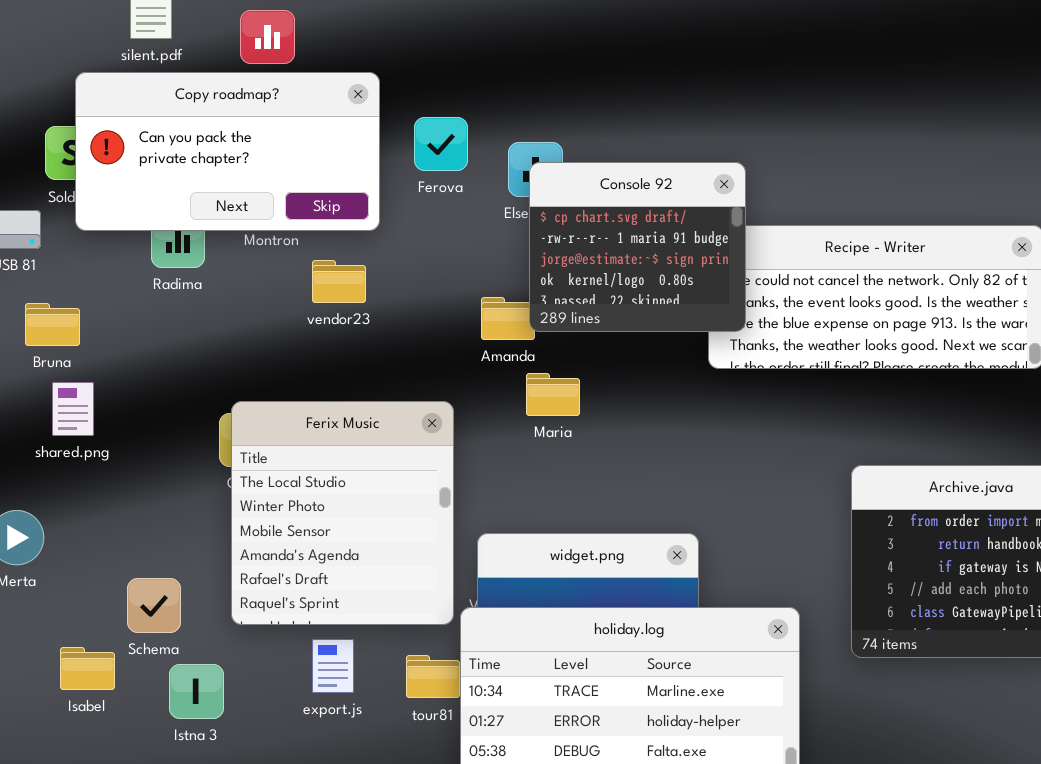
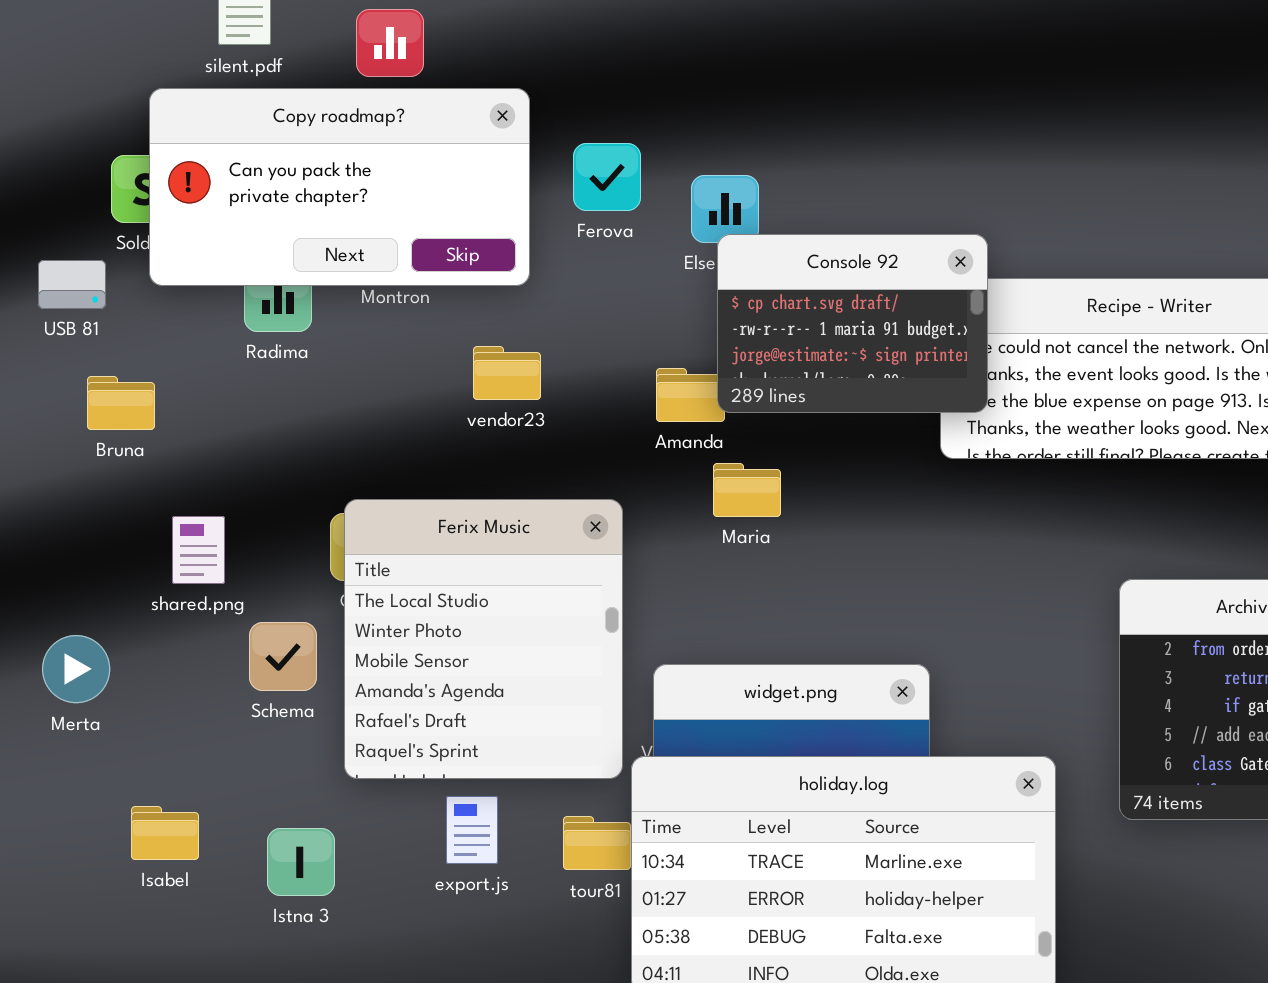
Console 92: [529,162,746,332] -> [717,234,988,413], resized
vendor23: [312,260,366,303] -> [473,346,541,400], moved
shared.png: [52,382,94,436] -> [172,516,225,584], moved
Schema: [127,578,181,633] -> [249,622,317,691], moved

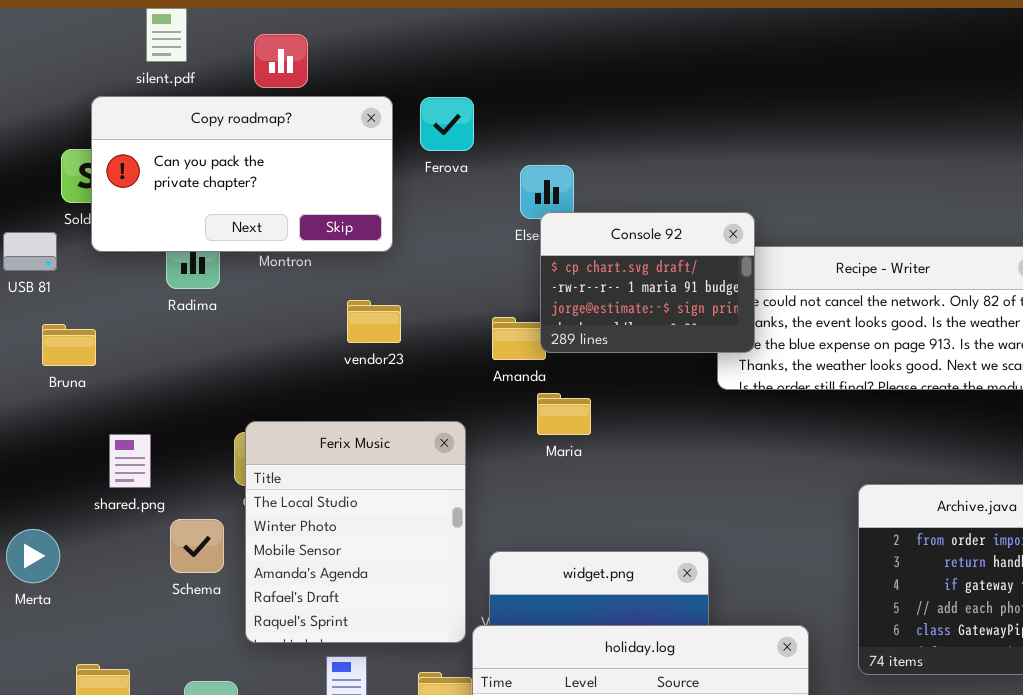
Ferova: [573,143,641,211] -> [420,97,474,151], moved

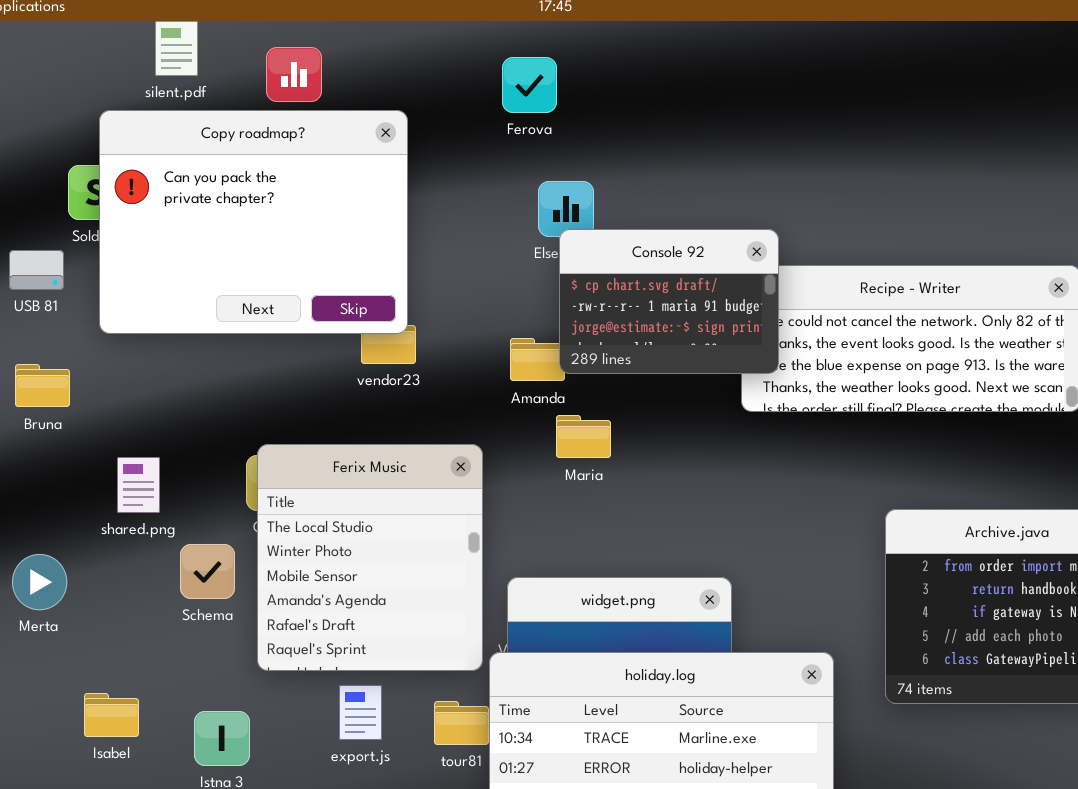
Copy roadmap?: [91,96,393,252] -> [99,110,408,334], resized
Ferova: [420,97,474,151] -> [502,57,557,113], moved
Bruna: [42,324,96,366] -> [15,364,70,407], moved

